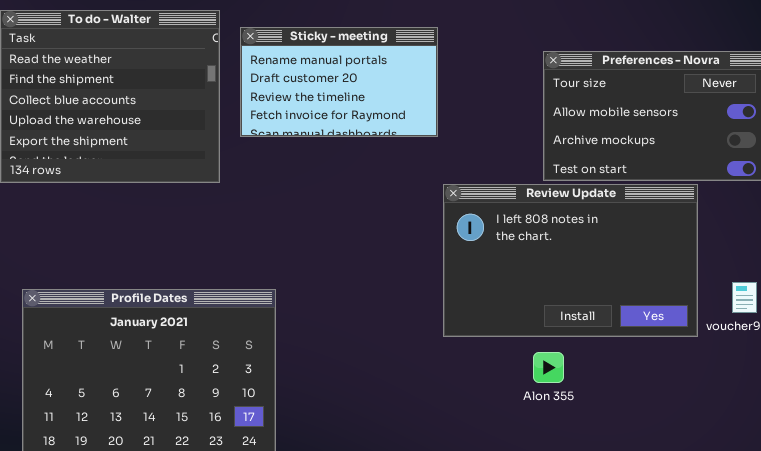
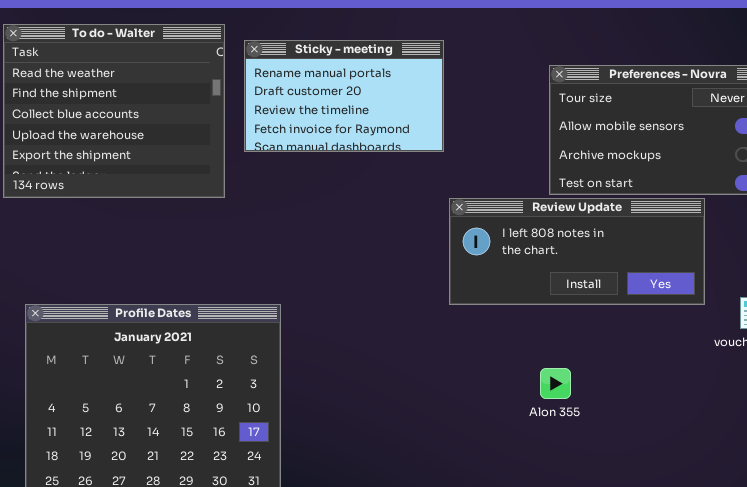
Review Update: [443,184,698,337] -> [449,198,705,305], resized

